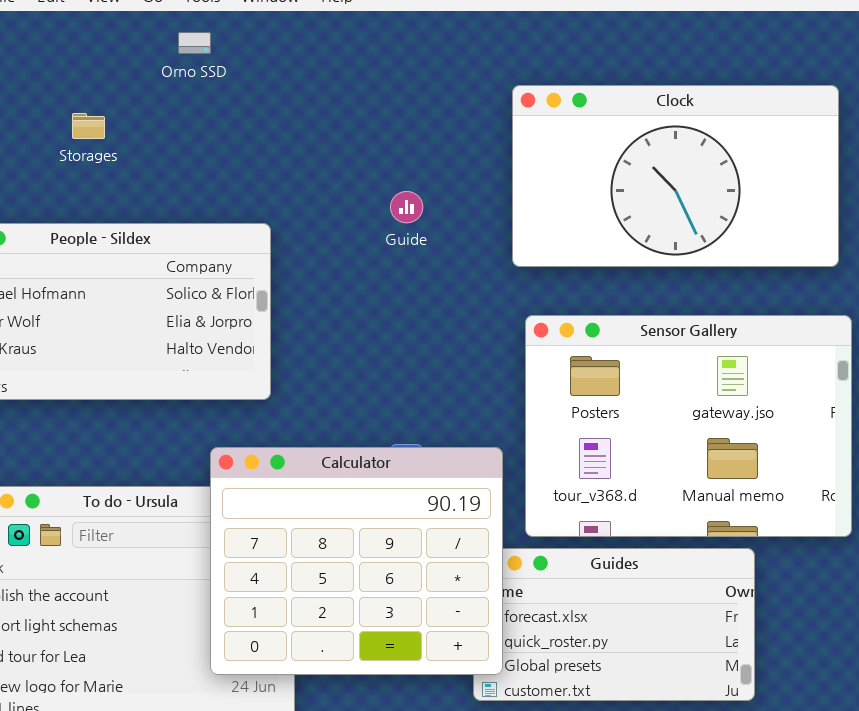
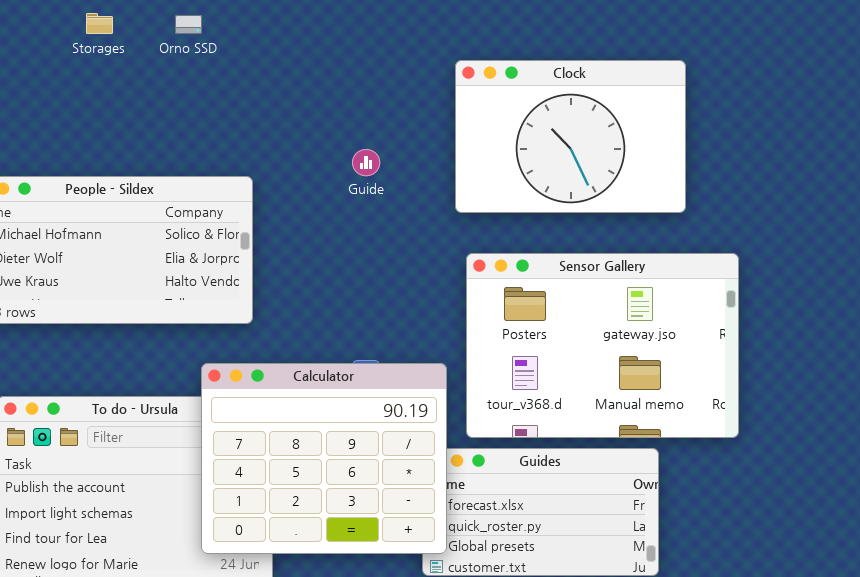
Clock: [512,85,839,267] -> [455,60,686,213], resized
Storages: [72,113,105,139] -> [86,13,113,34], moved

